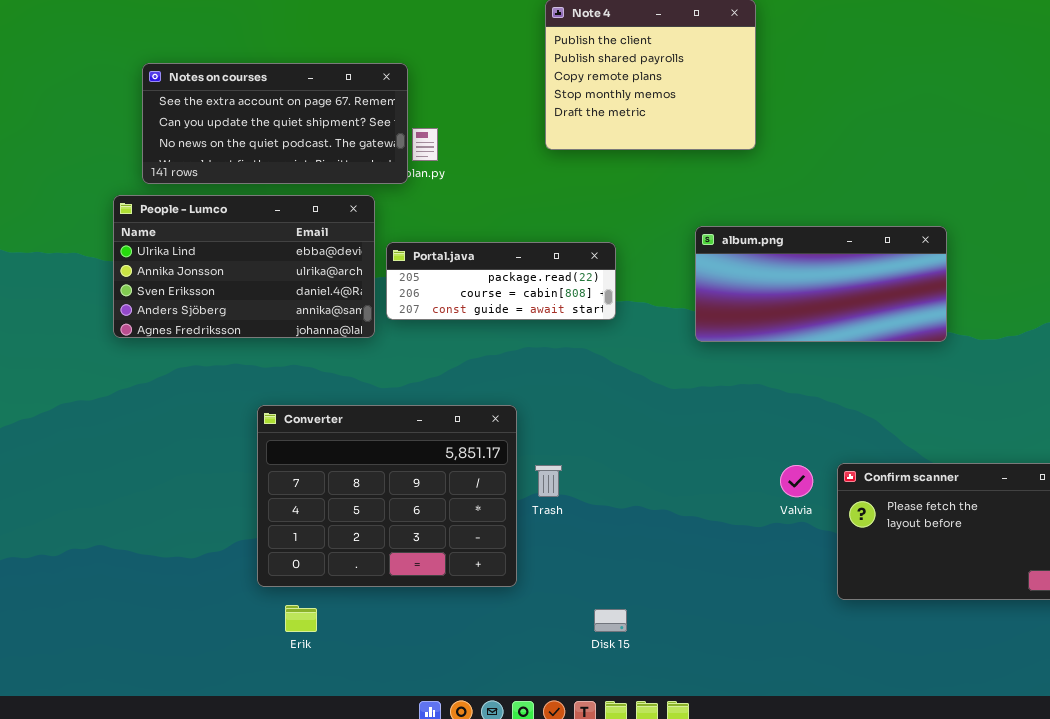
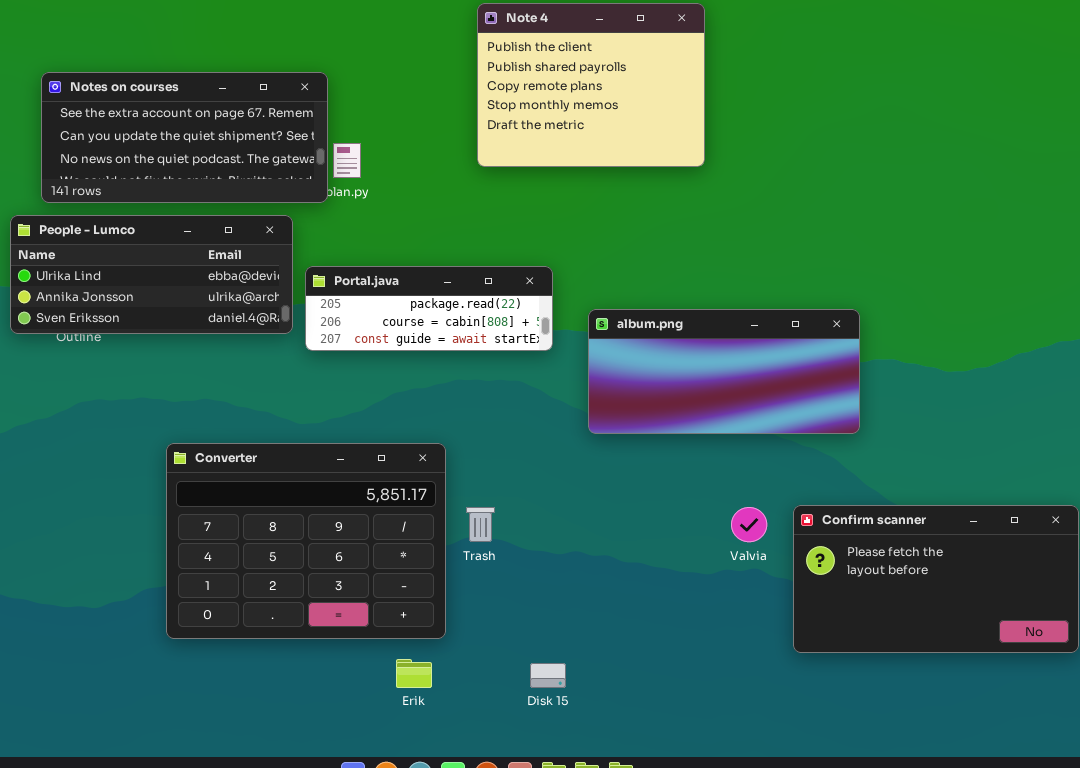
People - Lumco: [113,195,375,338] -> [10,215,293,334], resized
album.png: [695,226,947,342] -> [588,309,860,434], moved
Erik: [285,605,317,632] -> [396,659,432,688], moved

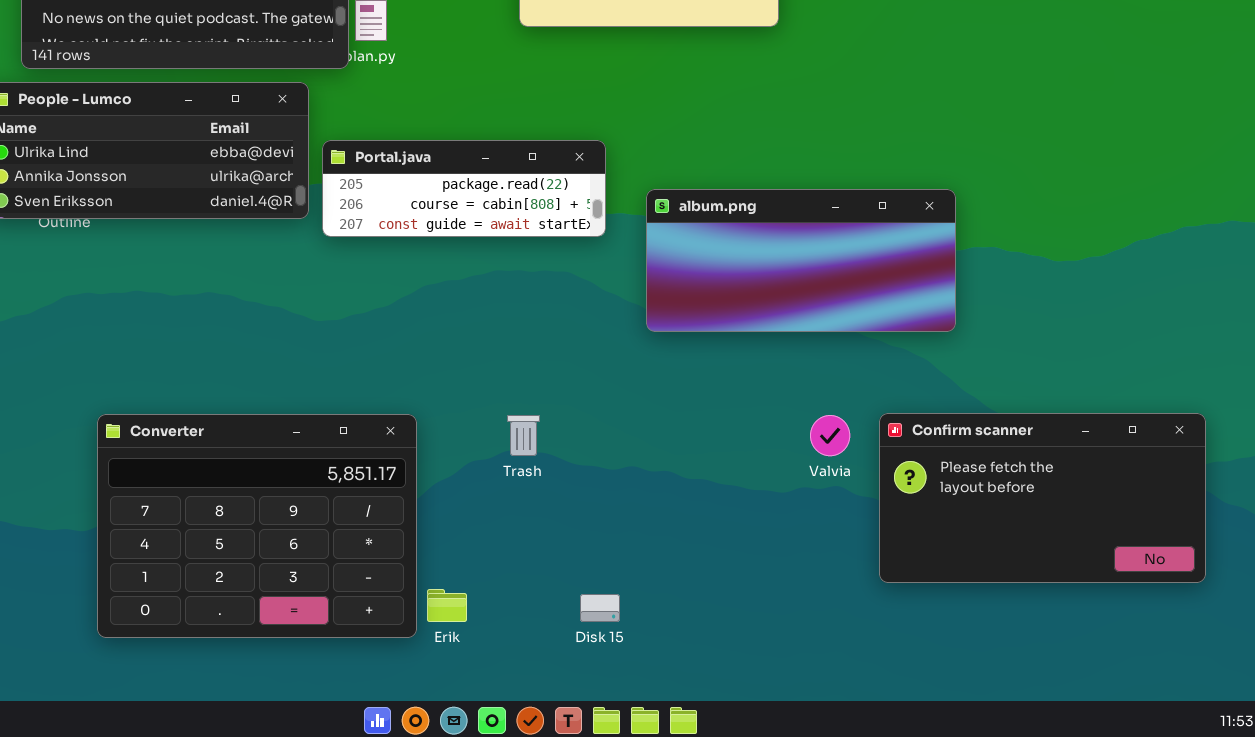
Converter: [166,443,446,639] -> [97,414,417,638], moved

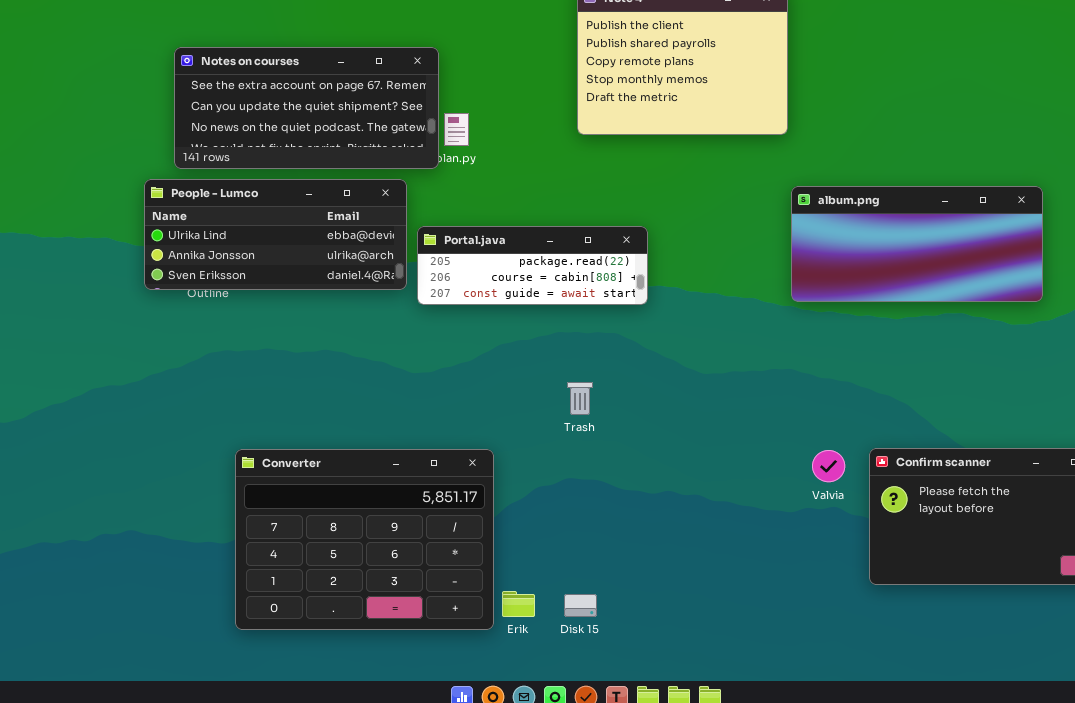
album.png: [646,189,956,332] -> [791,186,1043,302], moved
Trash: [507,415,540,456] -> [567,382,593,415], moved
Disk 15: [580,594,620,622] -> [564,594,597,617], moved

